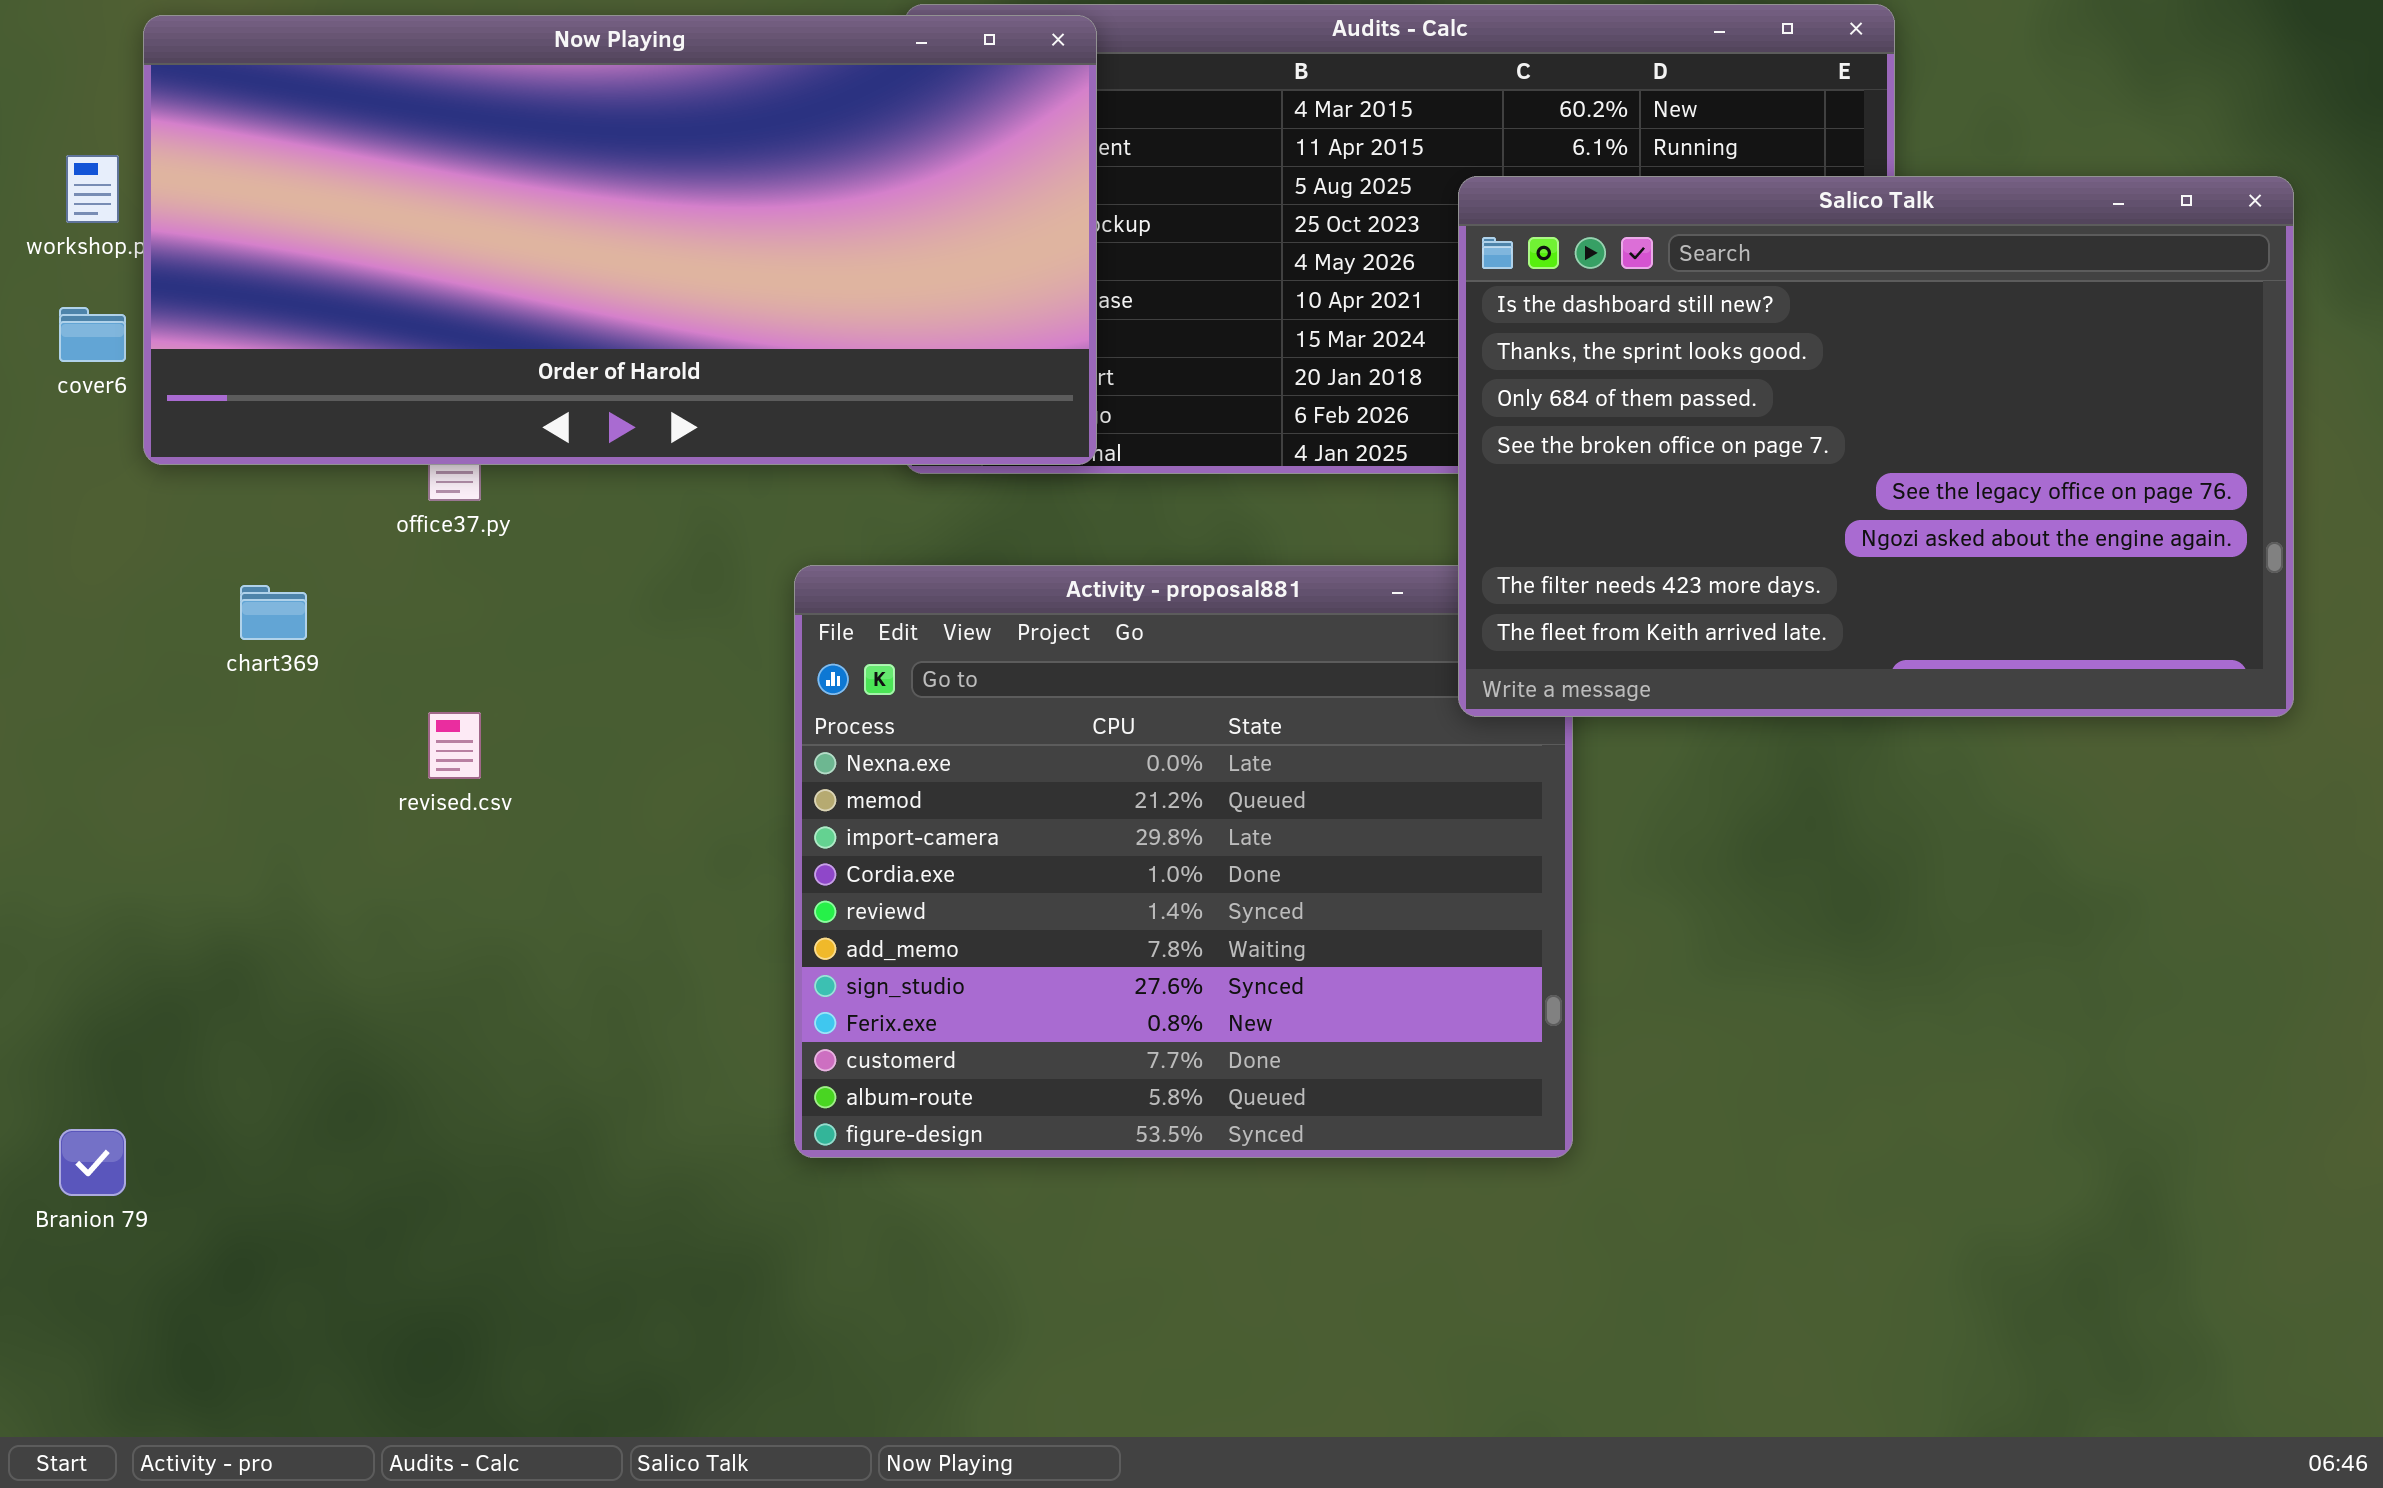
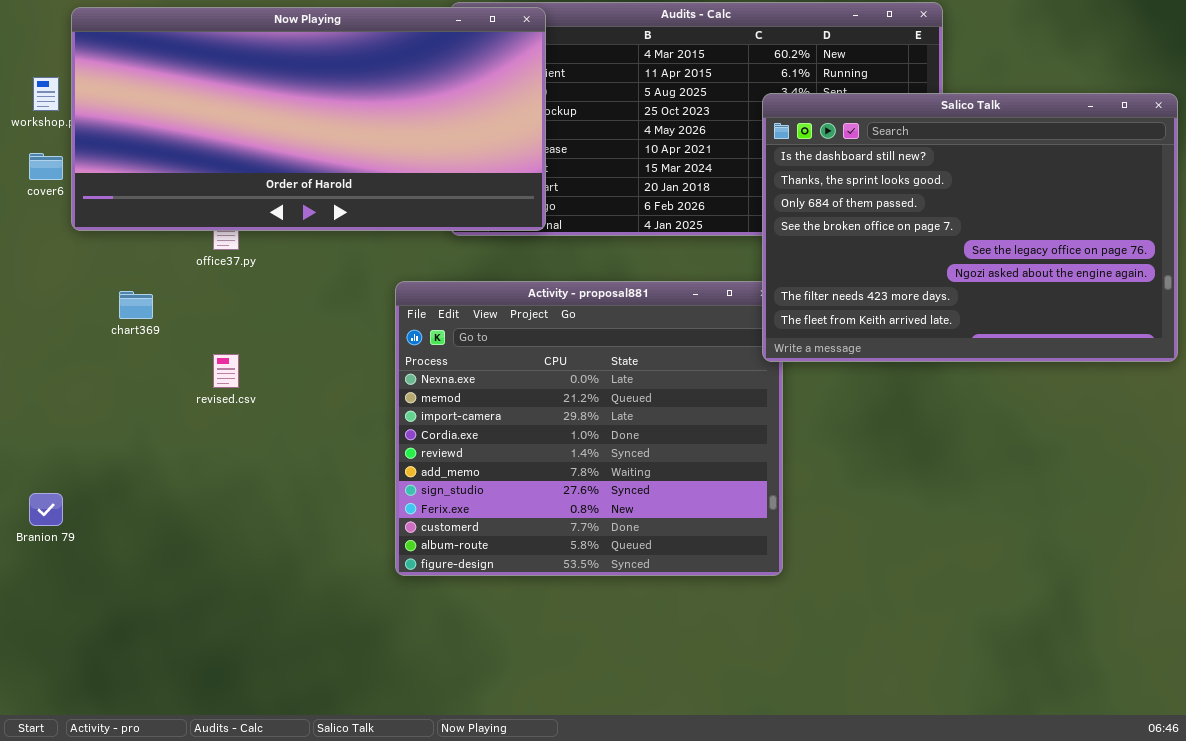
Salico Talk: [1458,176,2294,717] -> [762,93,1178,362], moved
Branion 79: [59,1129,126,1196] -> [29,493,63,526], moved

